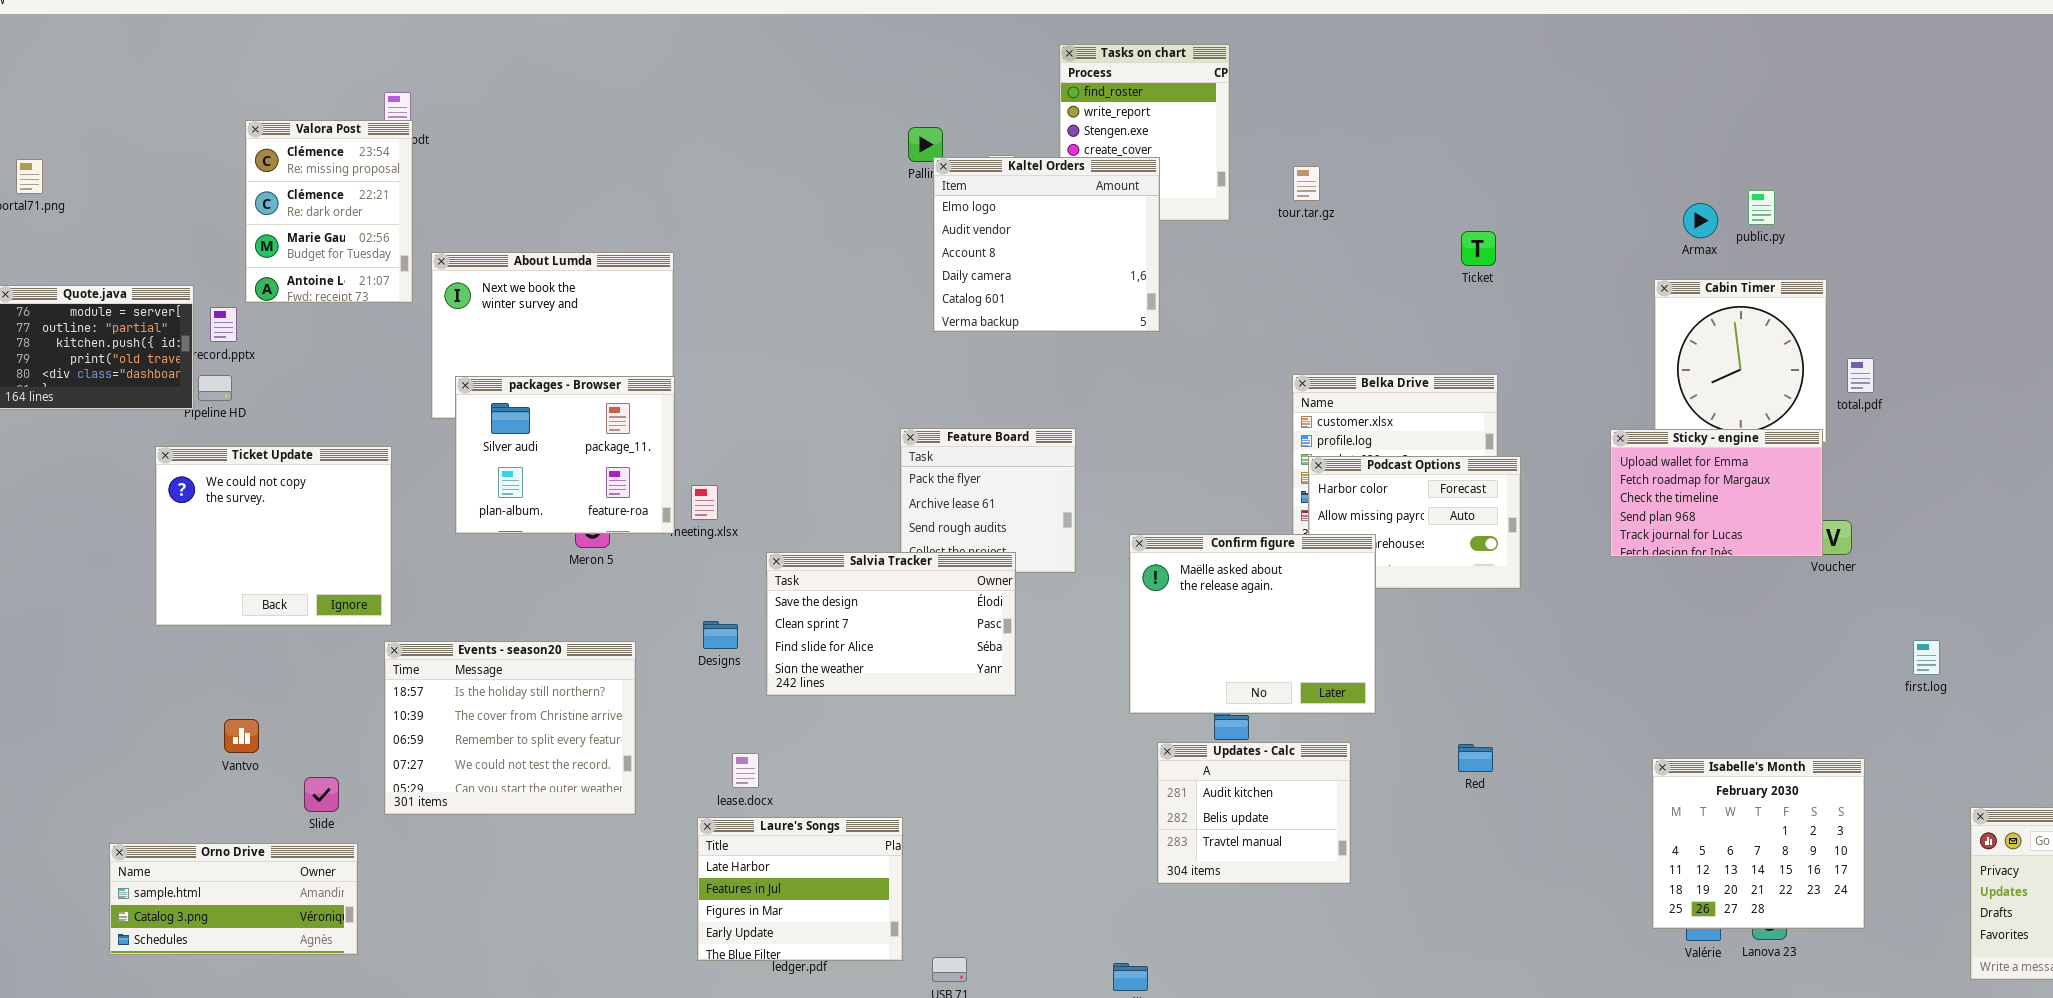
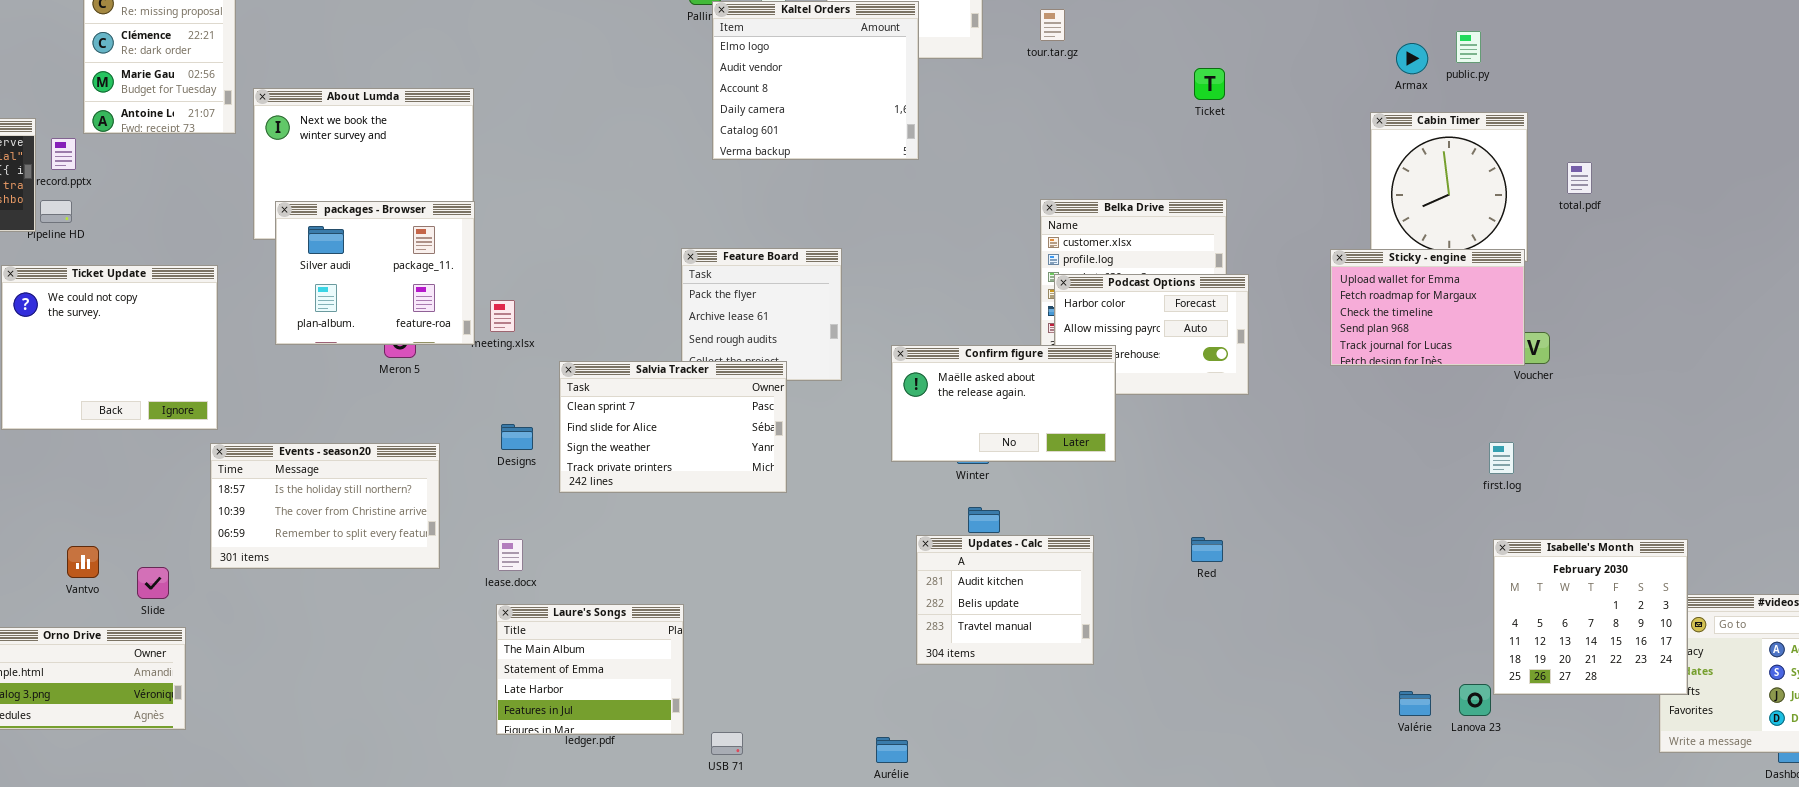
total.pdf: [1847,358,1874,393] -> [1567,162,1592,194], moved
Confirm figure: [1129,534,1376,714] -> [891,345,1116,462], resized
Salvia Tracker: [766,552,1016,696] -> [559,361,787,493], scrolled down 1 row
first.log: [1913,640,1940,675] -> [1489,442,1514,474], moved
Events - season20: [384,641,636,815] -> [210,443,440,569], resized
Vantvo: [224,719,259,753] -> [67,546,99,578], moved
lease.docx: [732,753,759,788] -> [498,539,523,571], moved
Isabelle's Month: [1652,758,1865,929] -> [1493,539,1688,695], moved
Laure's Songs: [697,817,903,961] -> [496,604,684,735], scrolled up 2 rows

